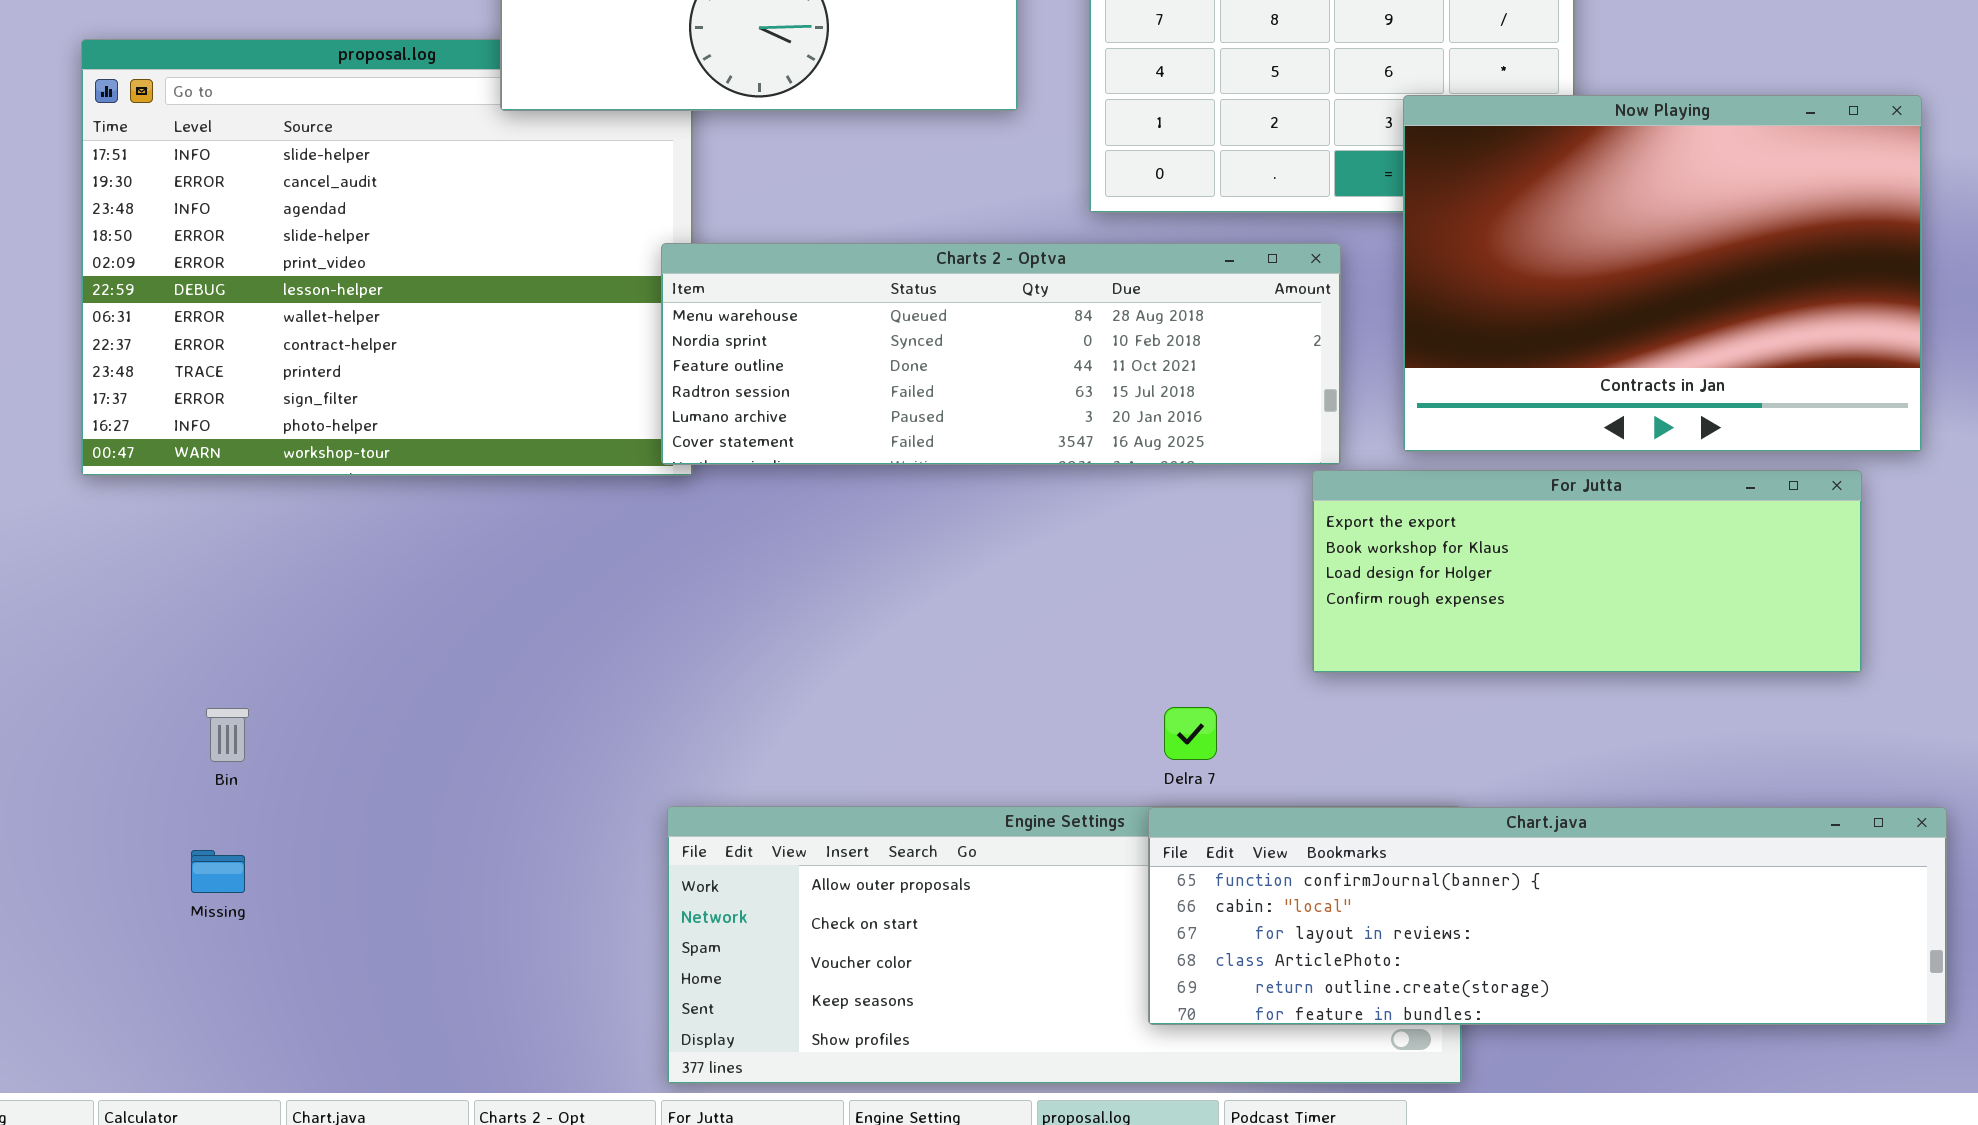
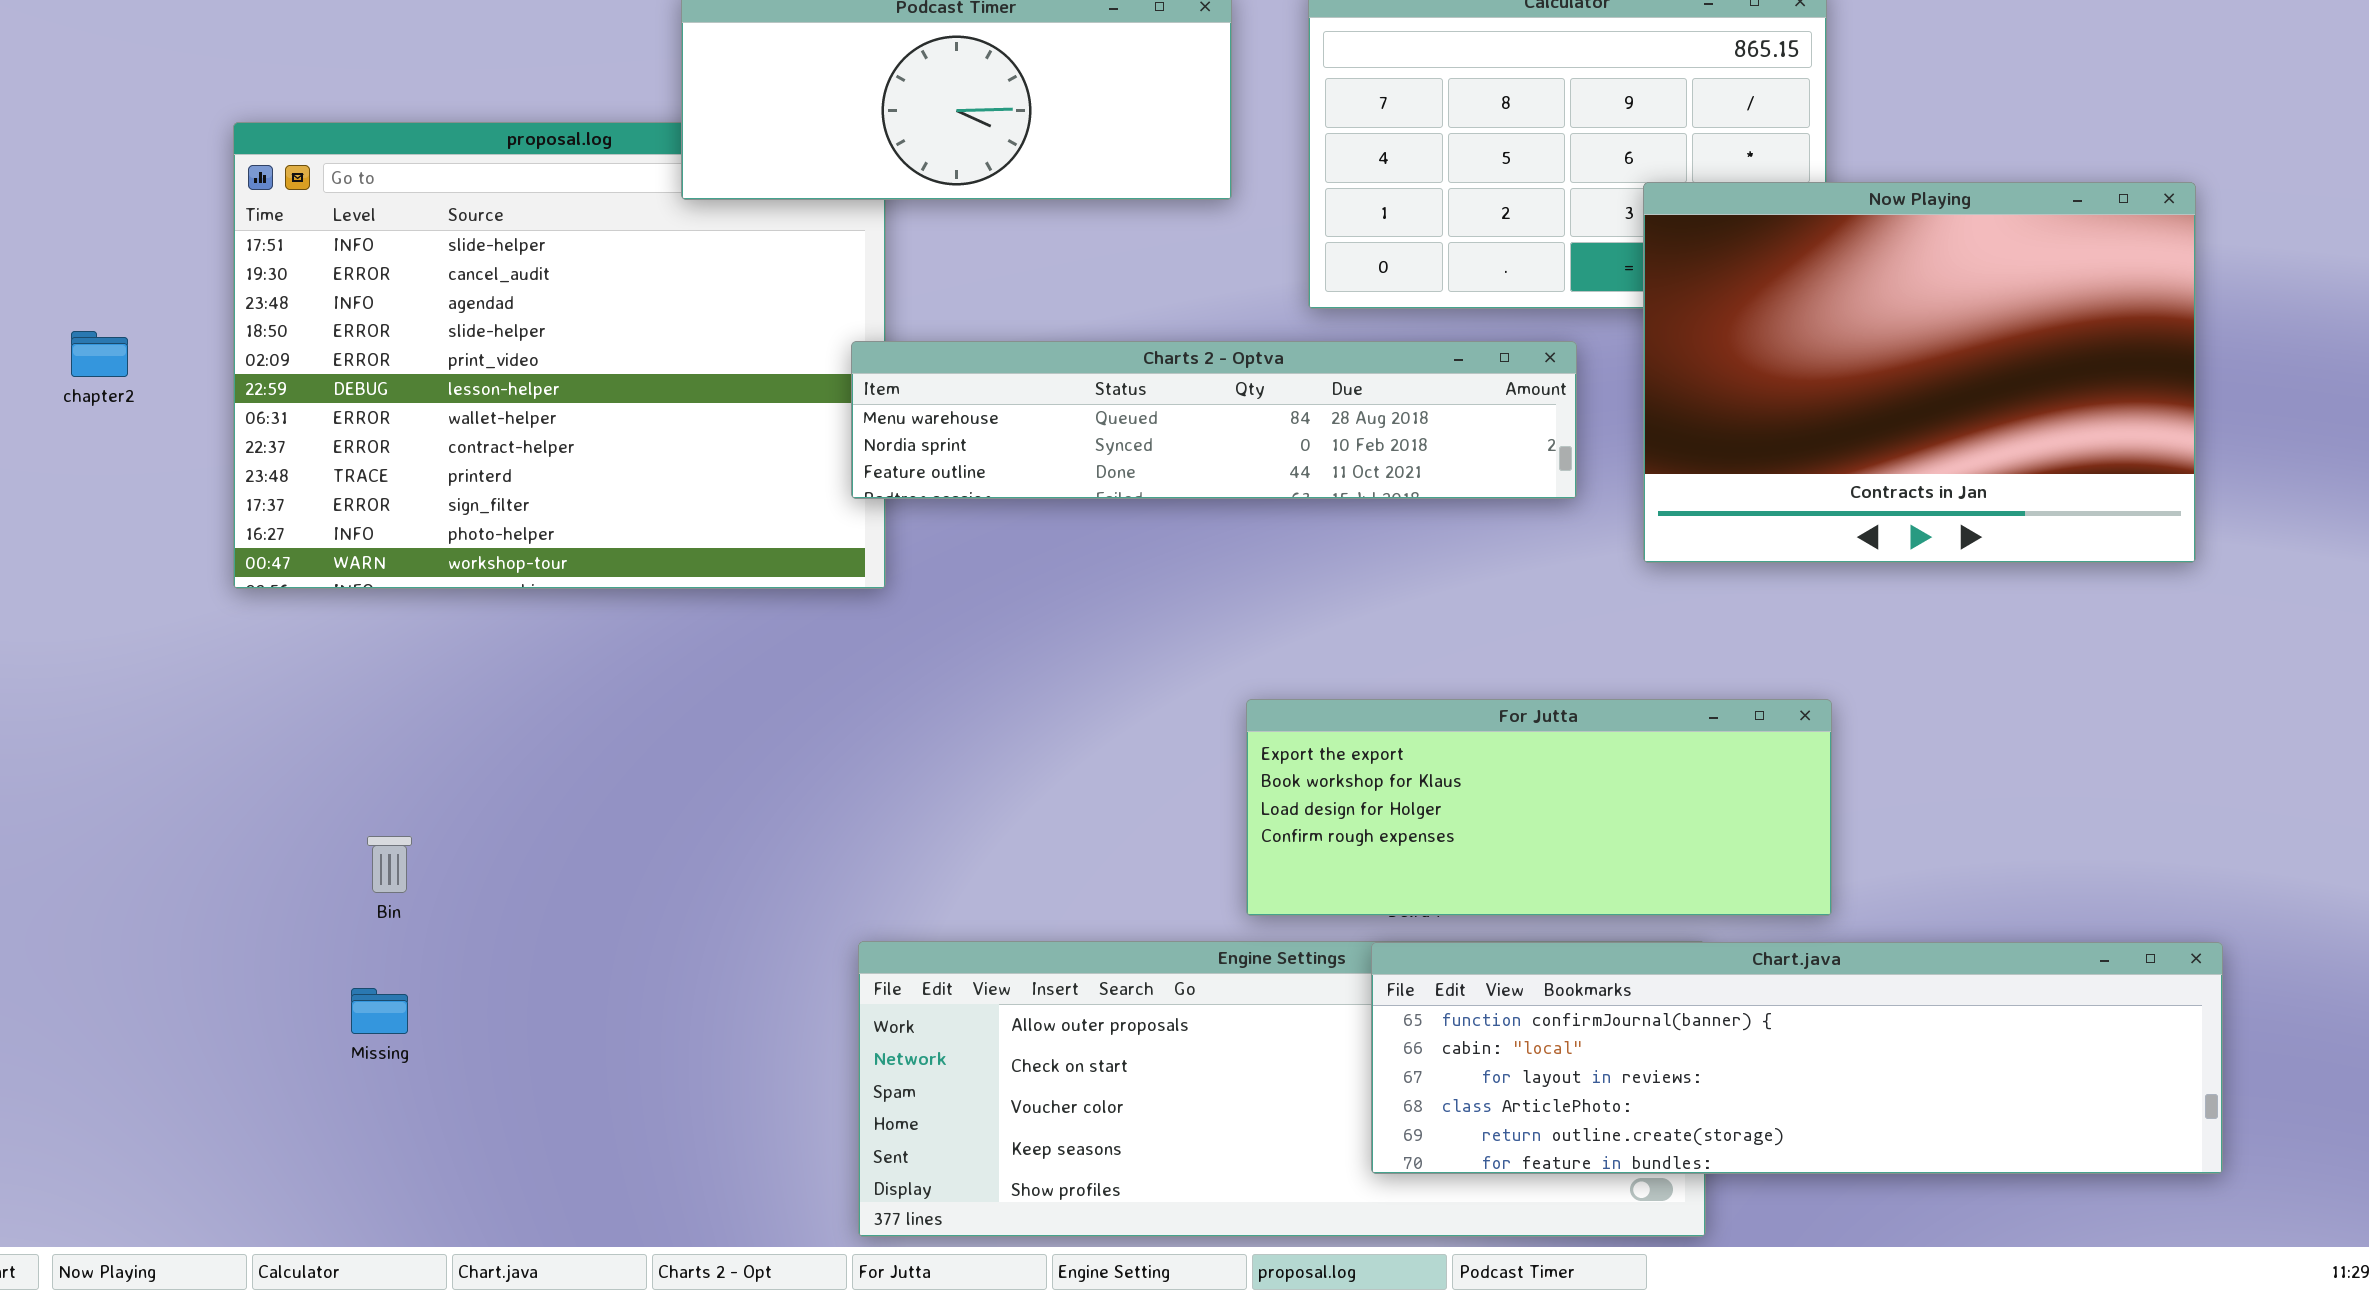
Charts 2 - Optva: [661,243,1341,465] -> [851,341,1577,499], resized
For Jutta: [1312,470,1862,673] -> [1246,699,1832,916], moved

